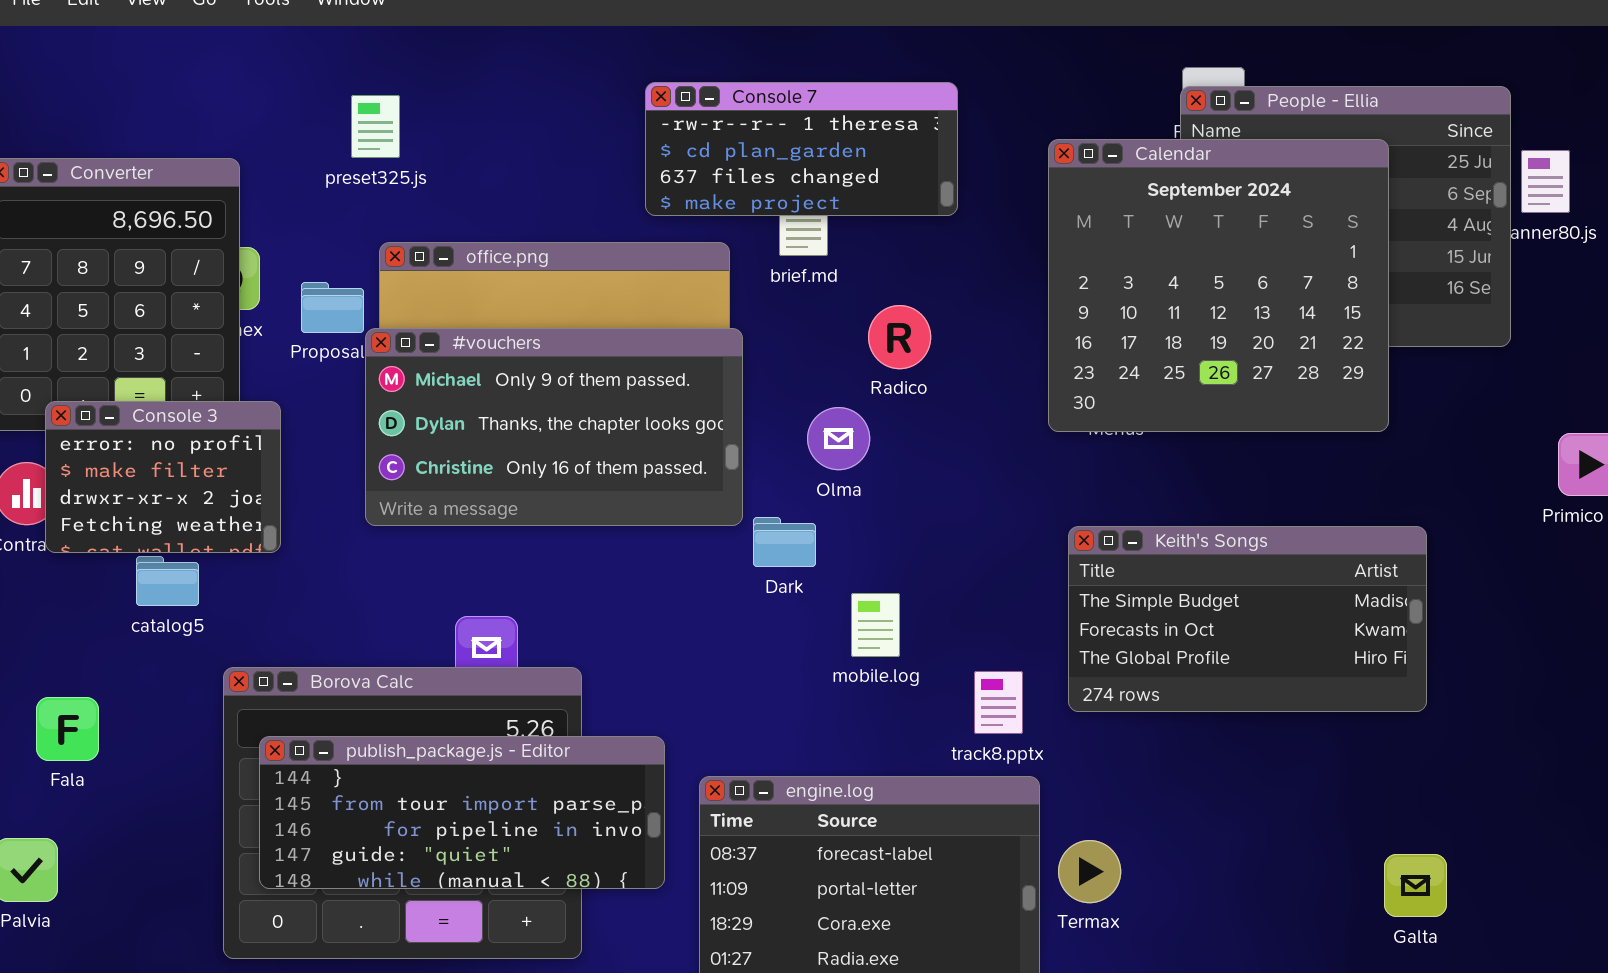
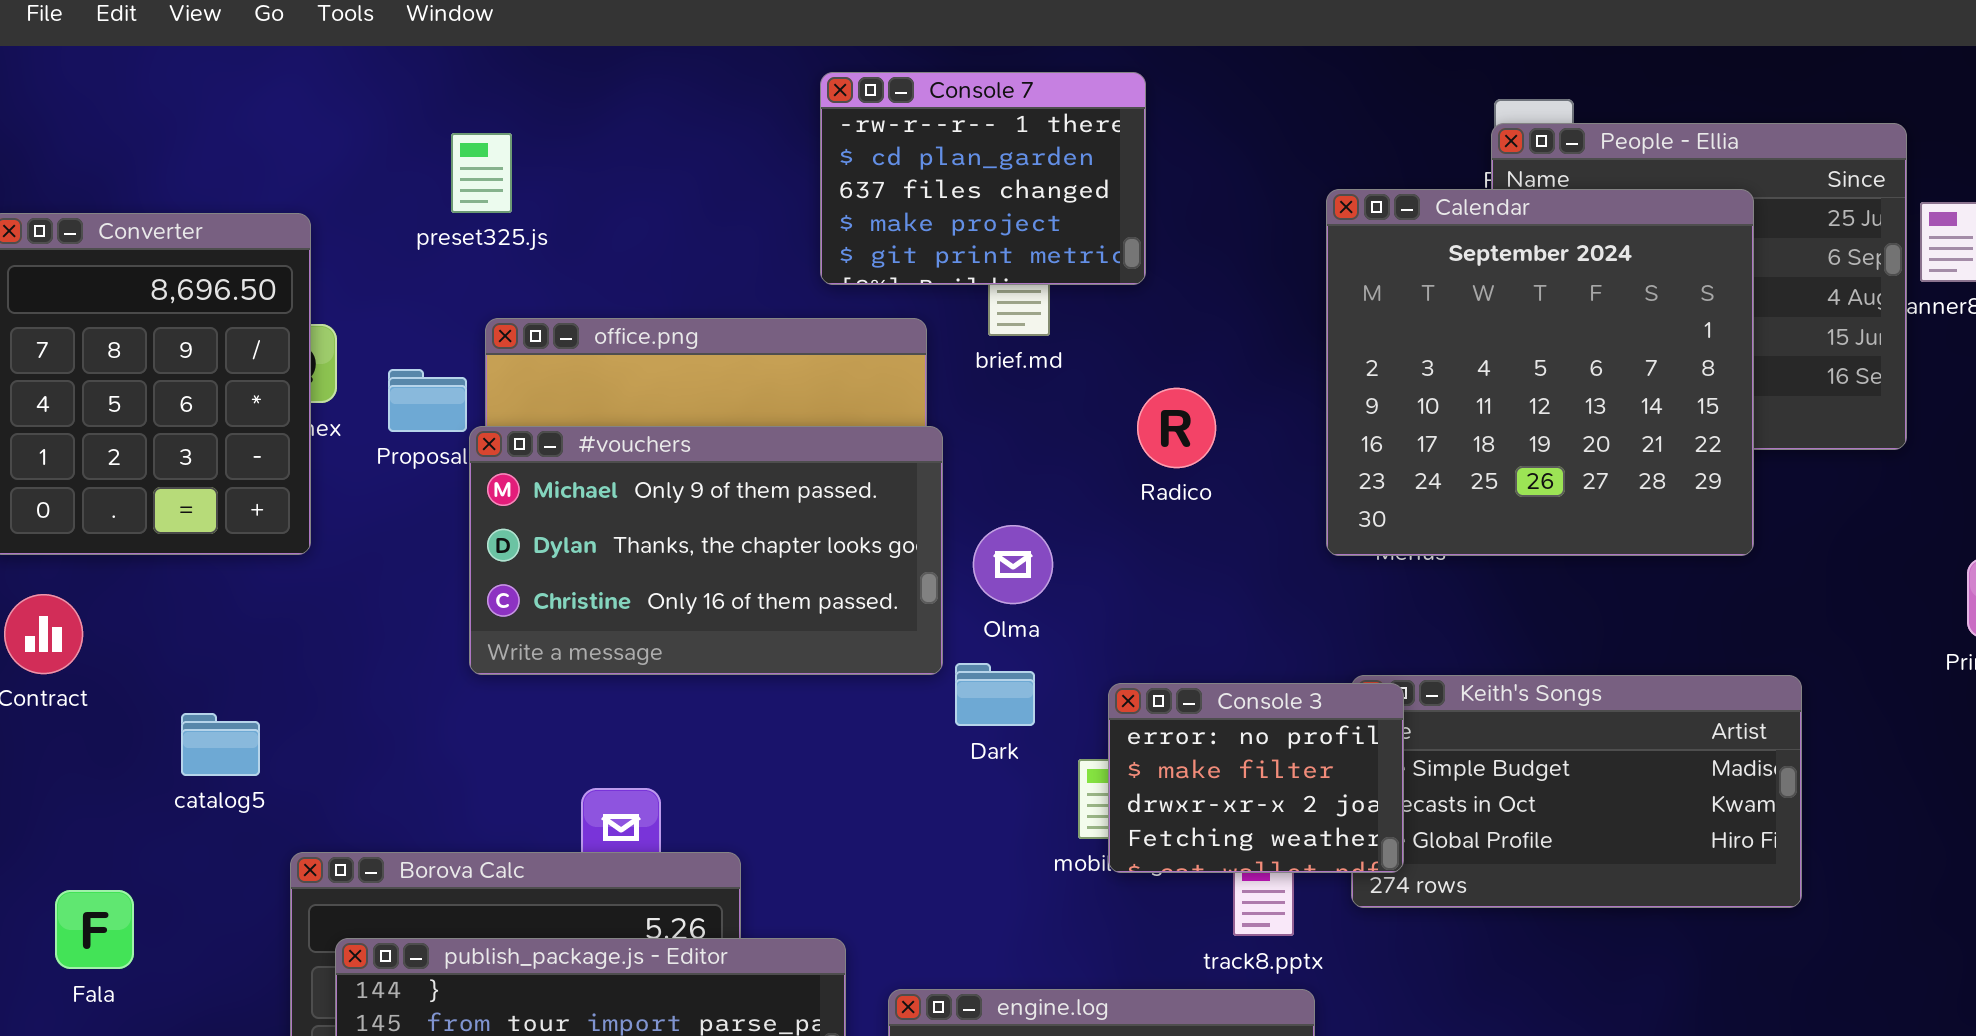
Console 7: [645,82,958,216] -> [820,72,1146,285], resized
Radico: [868,305,931,369] -> [1137,388,1216,468], moved
Console 3: [45,401,281,553] -> [1108,683,1404,873], moved
Olma: [807,407,870,470] -> [973,525,1053,604], moved

